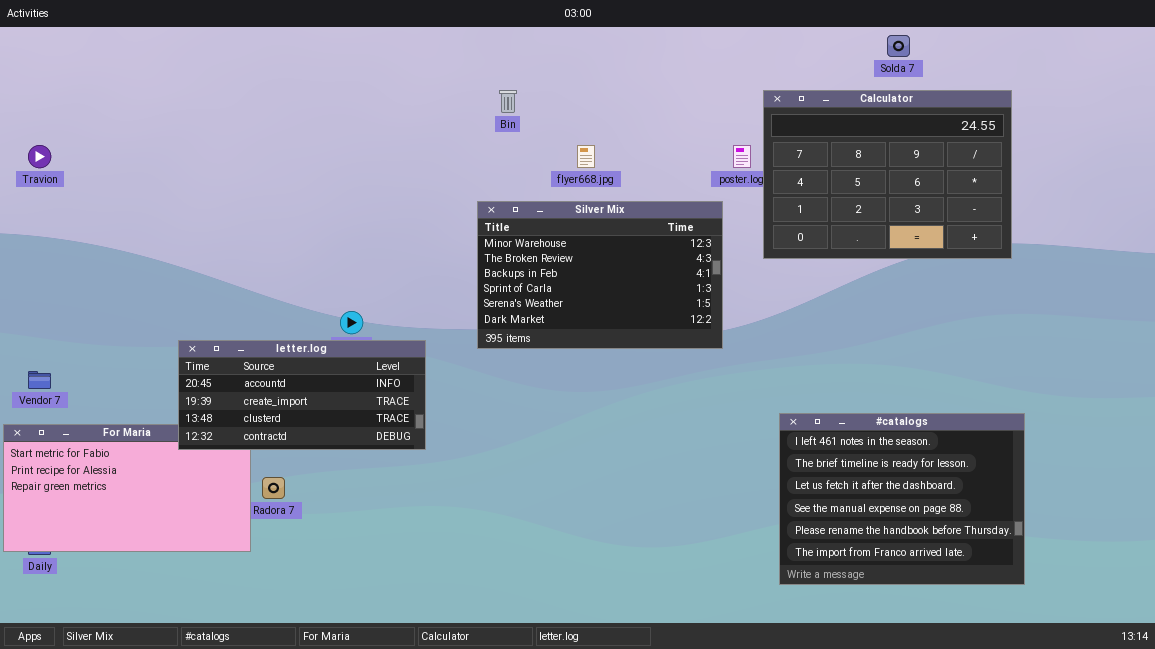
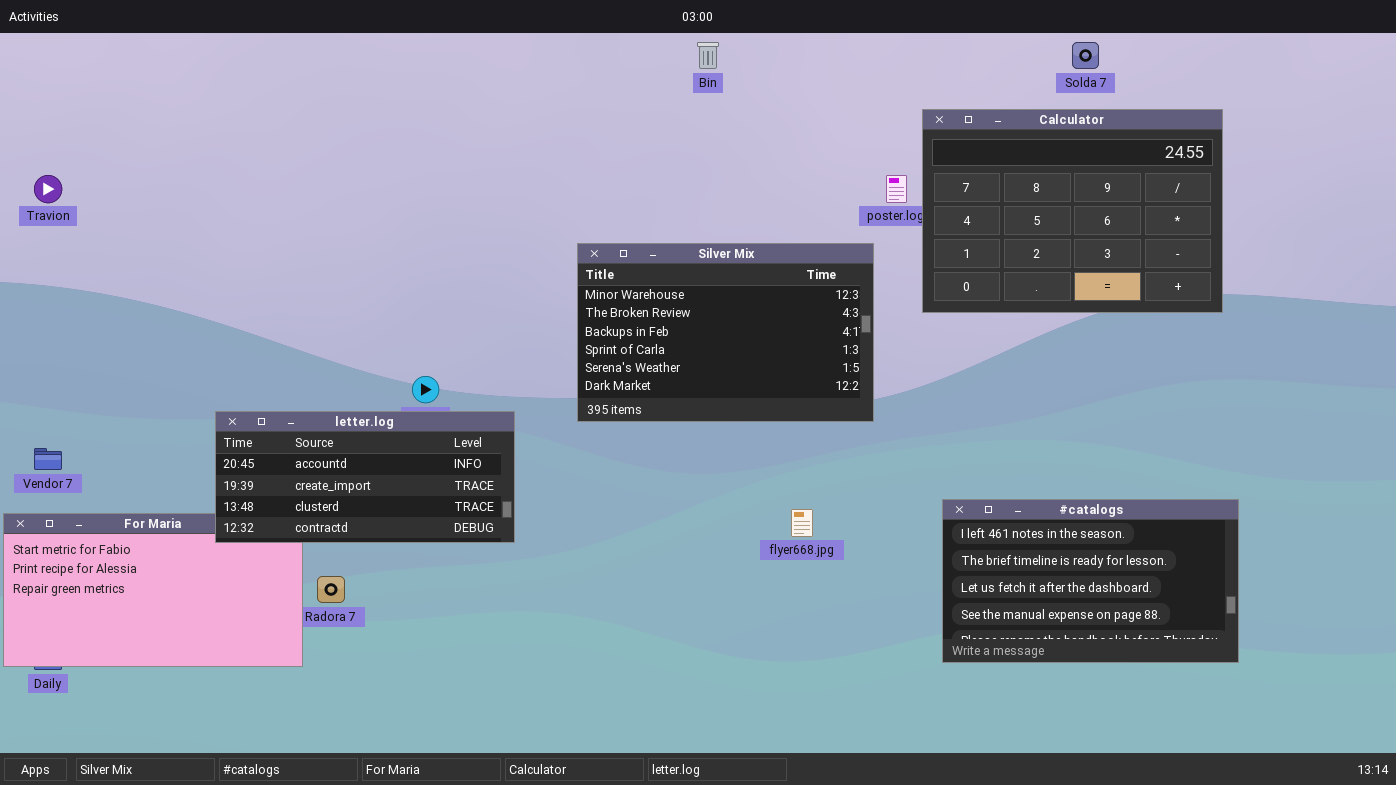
Bin: [499,90,517,113] -> [697,42,719,69], moved
flyer668.jpg: [577,145,595,168] -> [791,509,813,537], moved
#catalogs: [779,413,1025,585] -> [942,499,1239,663], resized

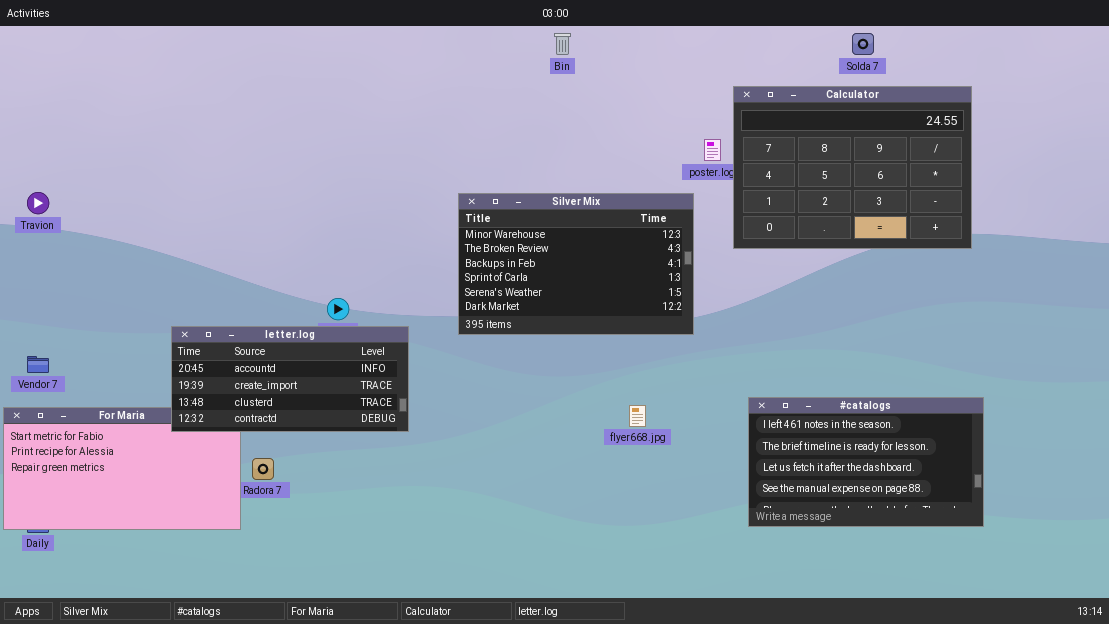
Travion: [34,175,62,203] -> [27,192,49,214], moved

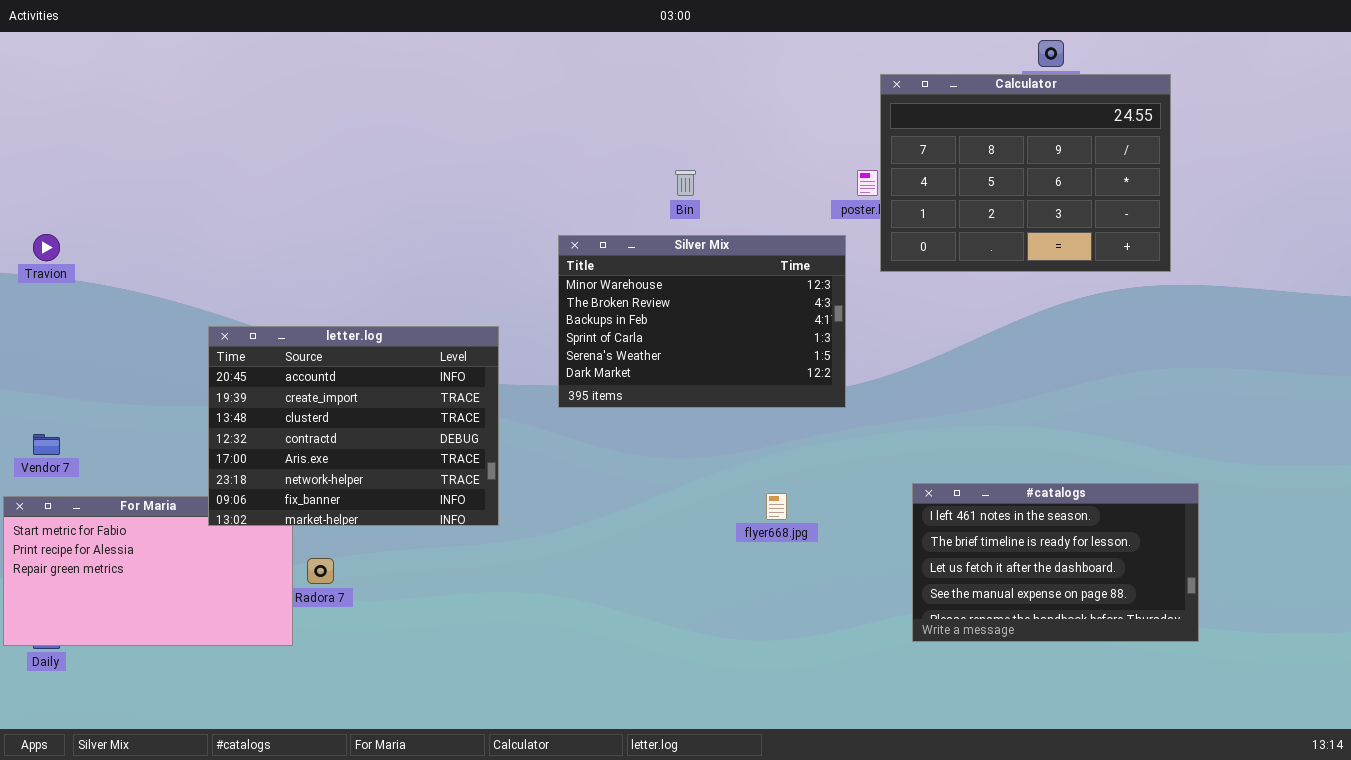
Bin: [554,33,571,55] -> [675,170,696,196], moved
Calculator: [733,86,972,249] -> [880,74,1171,272], moved
letter.log: [171,326,409,432] -> [208,326,499,526], resized

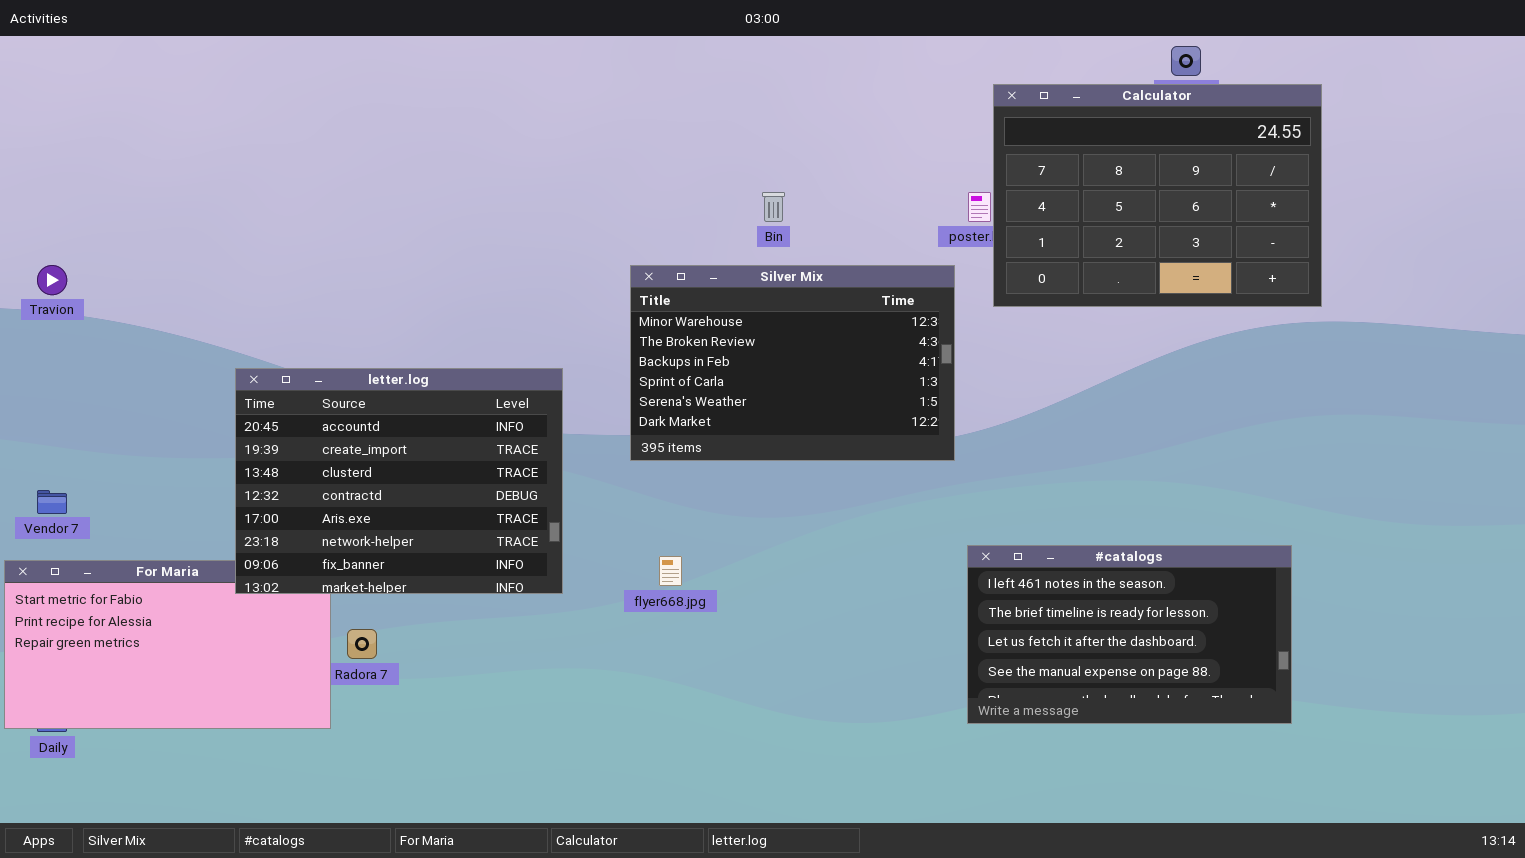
#catalogs: [912,483,1199,642] -> [967,545,1292,724], moved
flyer668.jpg: [766,493,787,520] -> [659,556,682,586], moved

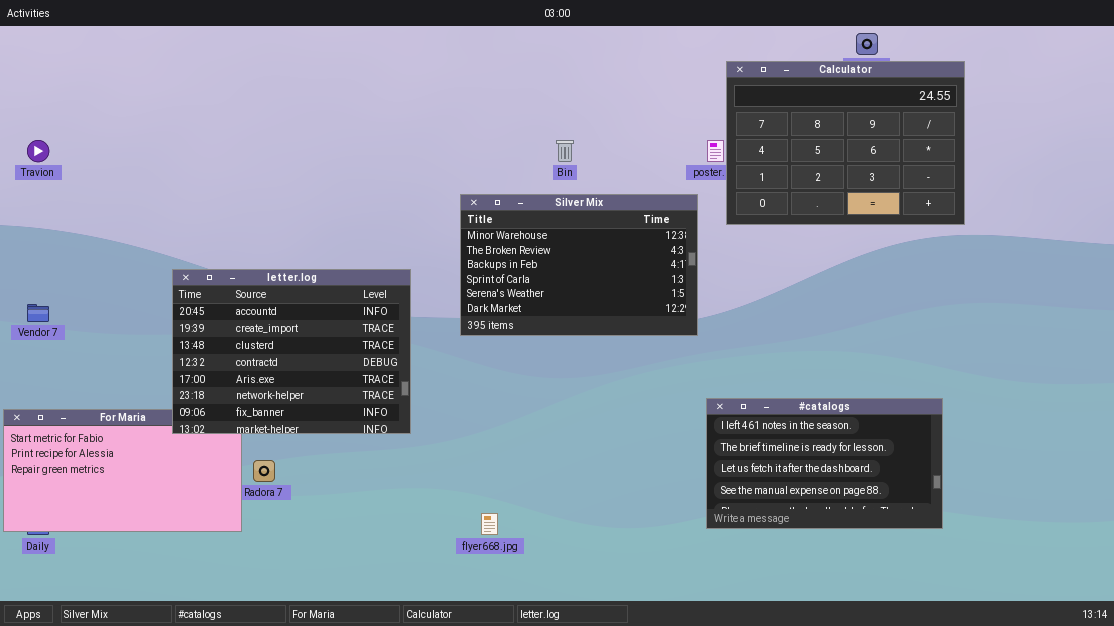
Travion: [37,265,67,295] -> [27,140,49,162], moved
Vendor 7: [37,490,67,514] -> [27,304,49,322], moved
flyer668.jpg: [659,556,682,586] -> [481,513,498,535], moved

